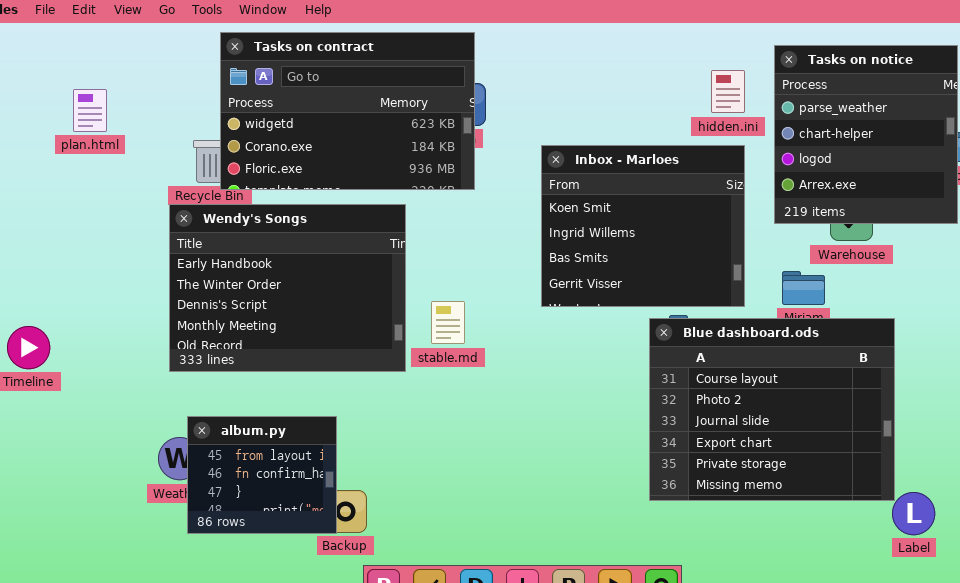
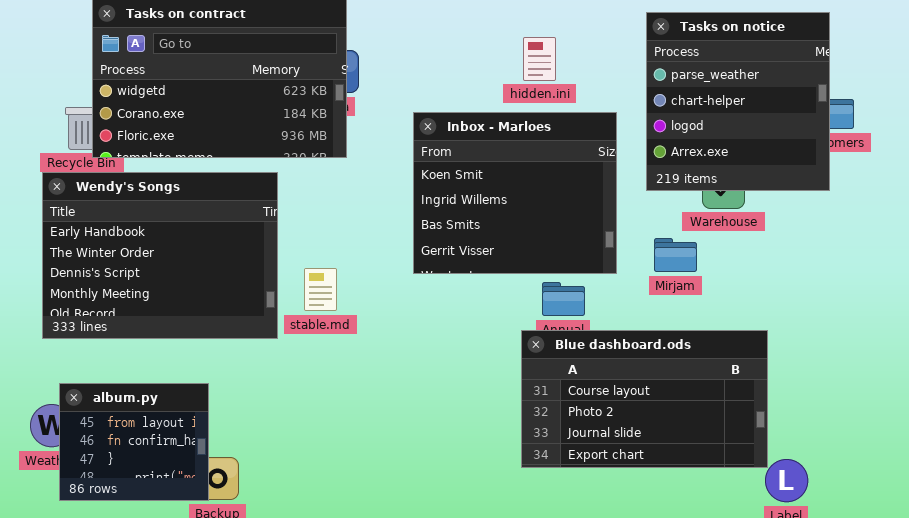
hidden.ini: [711,70,745,113] -> [523,37,556,81], moved
Blue dashboard.ods: [649,318,895,501] -> [521,330,768,468], resized

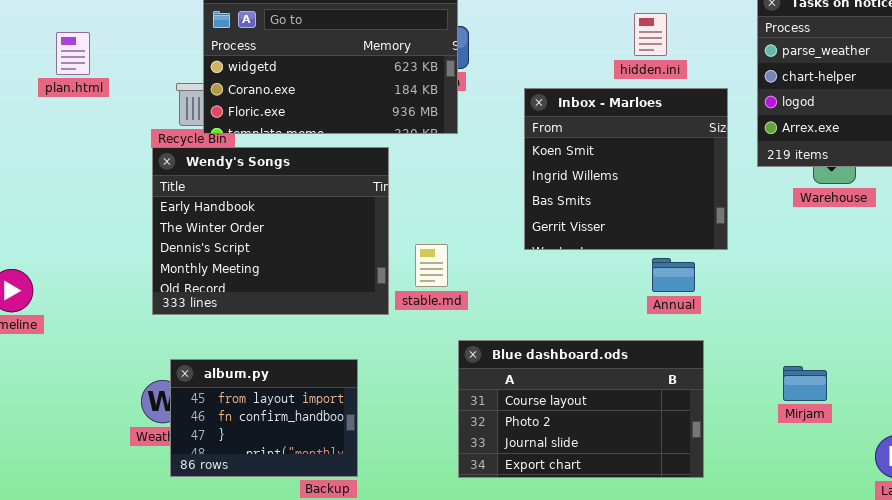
Mirjam: [654,238,697,272] -> [783,366,827,401], moved
Blue dashboard.ods: [521,330,768,468] -> [458,340,704,478], moved
album.py: [59,383,209,501] -> [170,359,358,477], resized

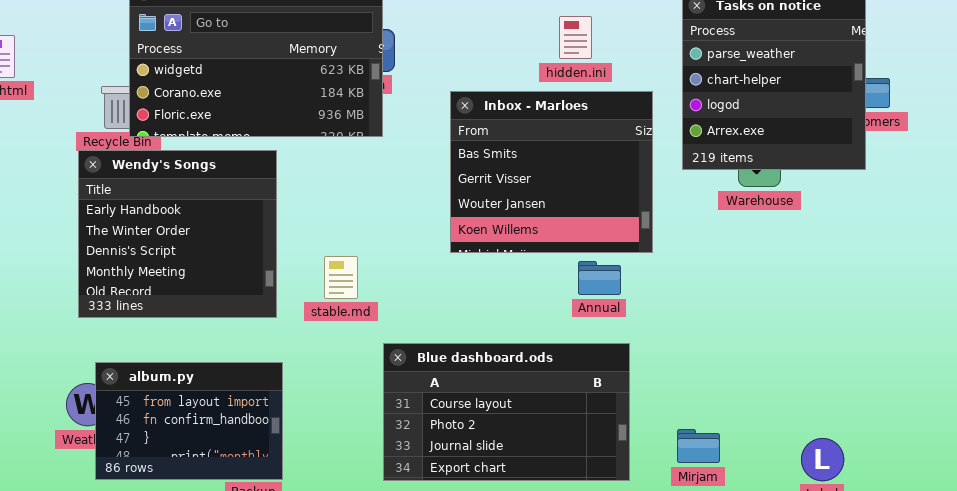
Inbox - Marloes: [524,88,728,250] -> [450,91,653,253], scrolled down 2 rows
Wendy's Songs: [152,147,389,315] -> [78,150,277,318], resized
stable.md: [415,244,448,287] -> [324,256,358,299], moved
Mirjam: [783,366,827,401] -> [677,429,720,463], moved

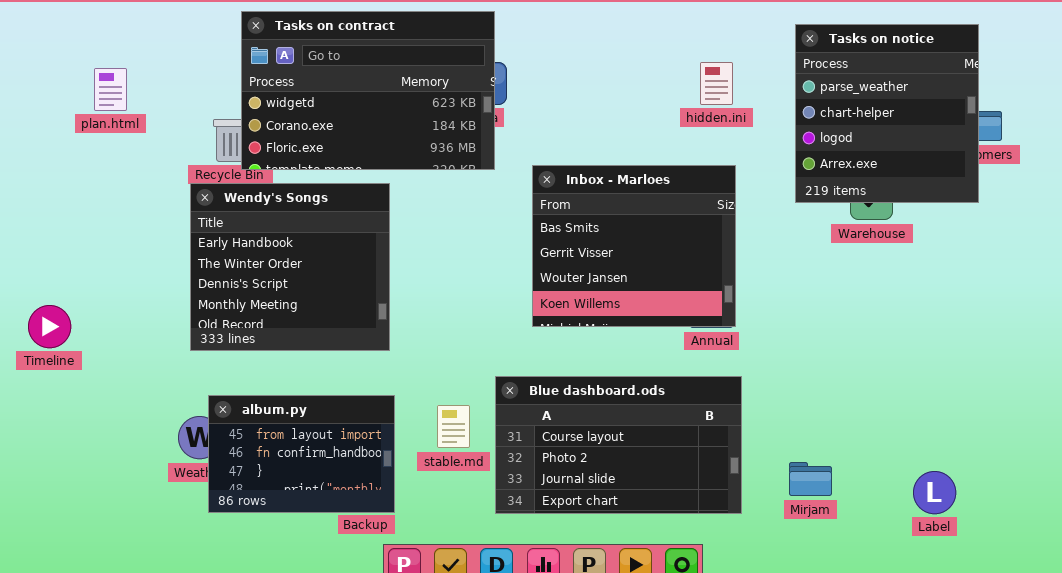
hidden.ini: [559,16,592,59] -> [700,62,733,105], moved
Inbox - Marloes: [450,91,653,253] -> [532,165,736,327], moved
stable.md: [324,256,358,299] -> [437,405,470,448], moved

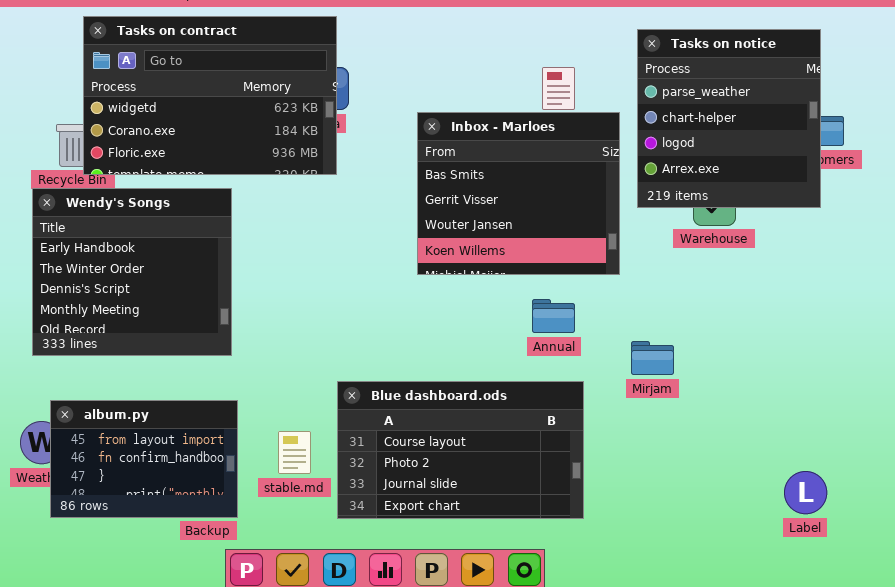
Inbox - Marloes: [532,165,736,327] -> [417,112,620,275], moved
stable.md: [437,405,470,448] -> [278,431,311,474], moved
Mirjam: [789,462,832,496] -> [631,341,674,375], moved
Label: [913,471,956,514] -> [784,471,827,514], moved

